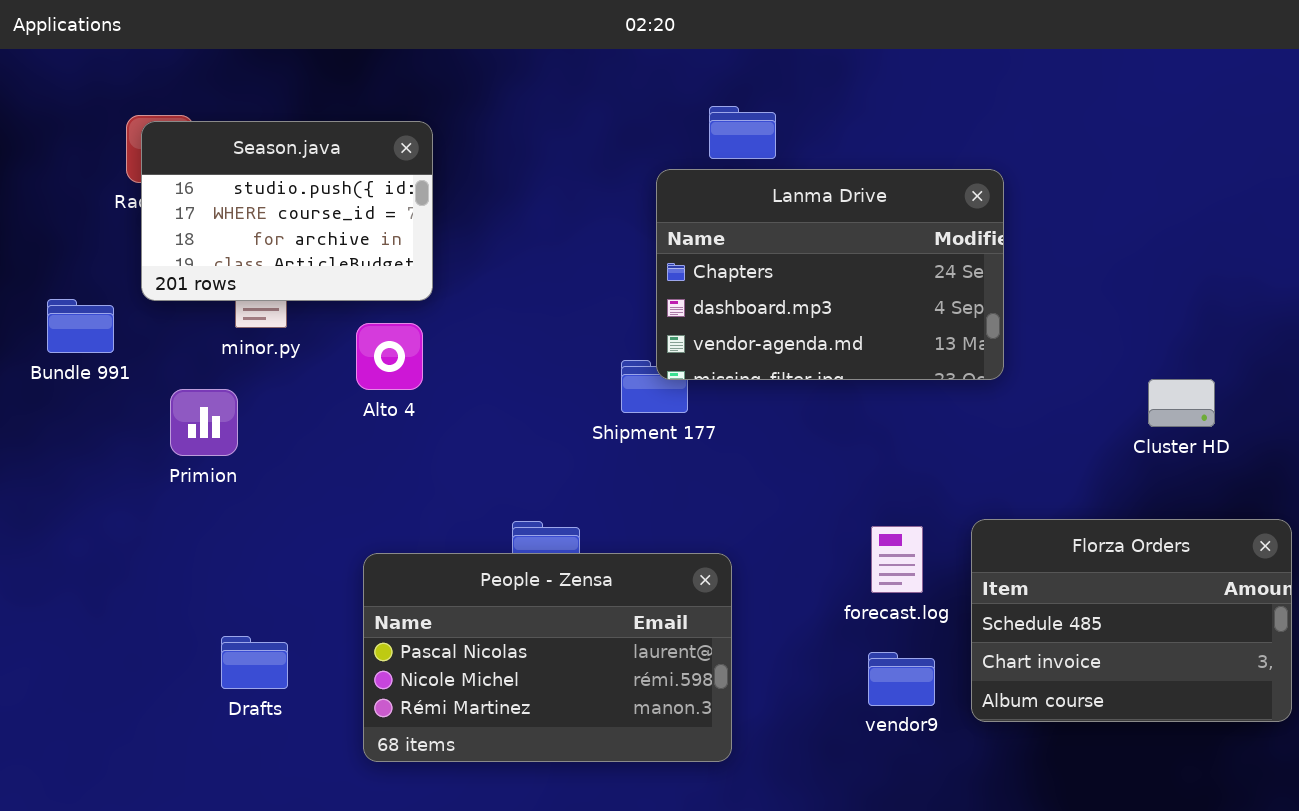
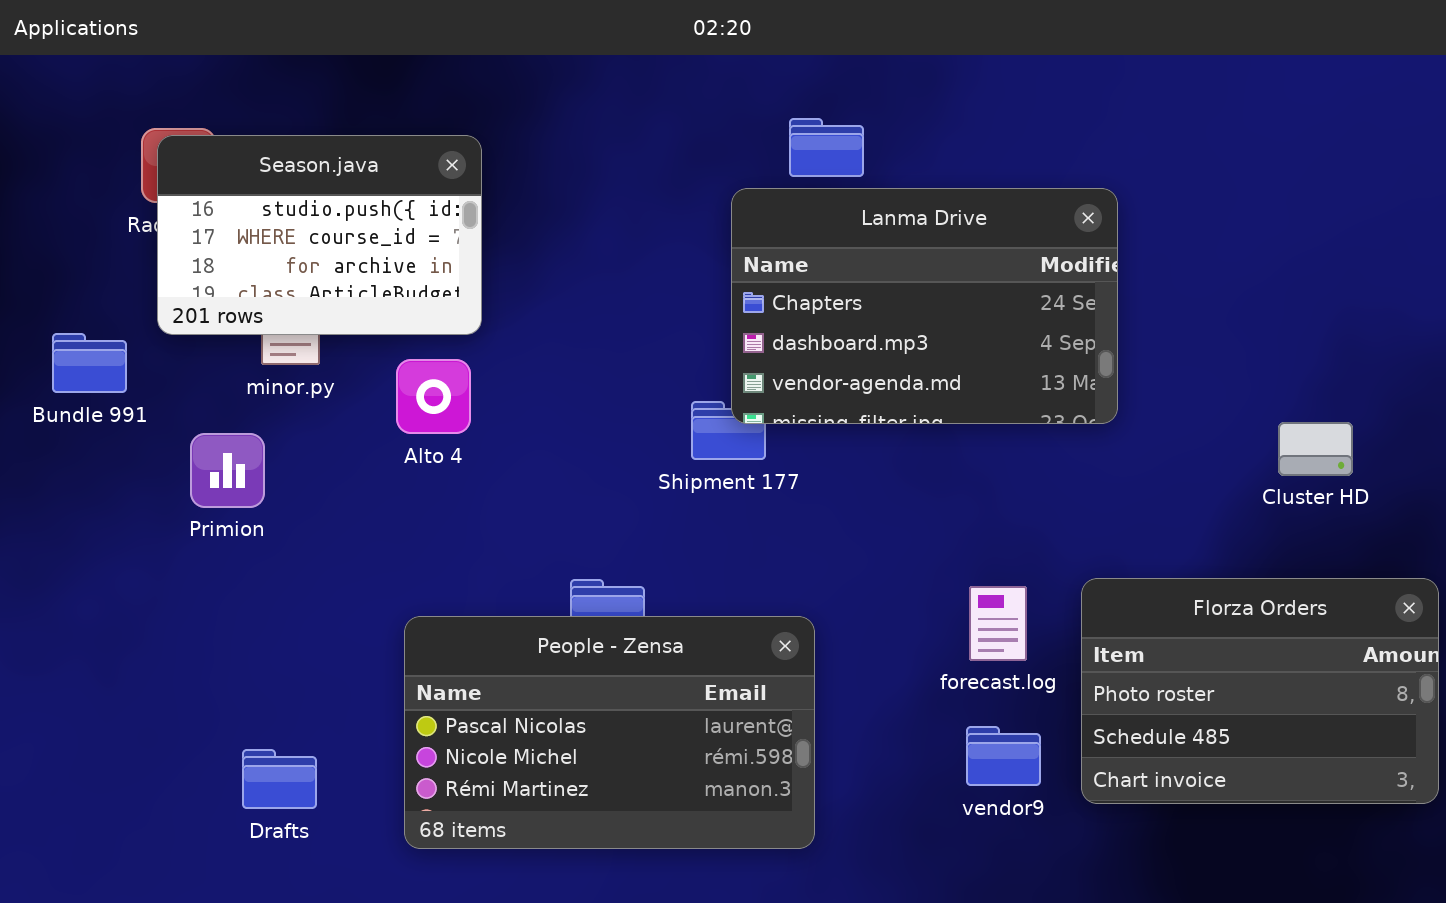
Florza Orders: [971,519,1292,722] -> [1081,578,1439,804], scrolled up 1 row
Drafts: [221,636,288,689] -> [242,749,317,809], moved

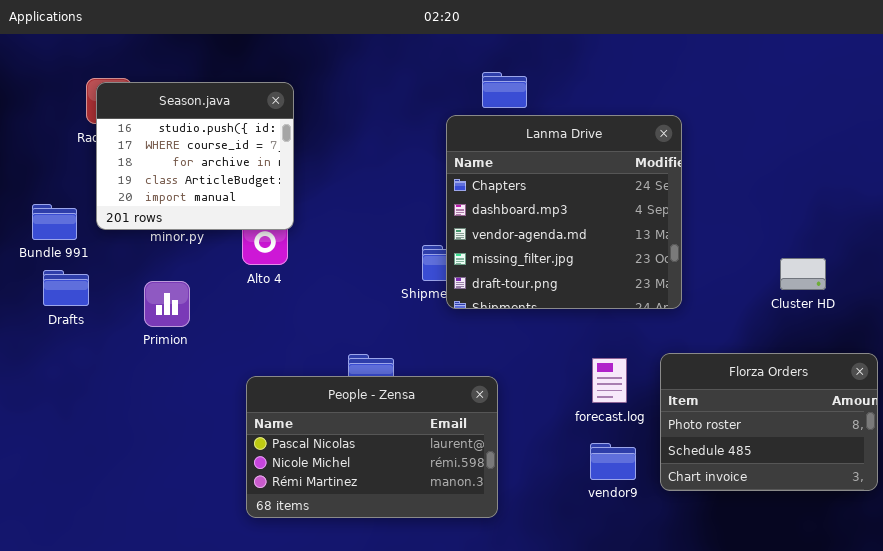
Season.java: [157,135,482,335] -> [96,82,294,230], resized
Lanma Drive: [731,188,1118,424] -> [446,115,682,309], resized
Primion: [190,433,265,508] -> [144,281,190,327], moved
Drafts: [242,749,317,809] -> [43,270,89,306], moved

